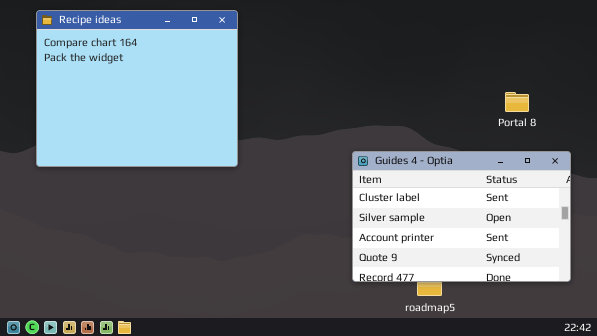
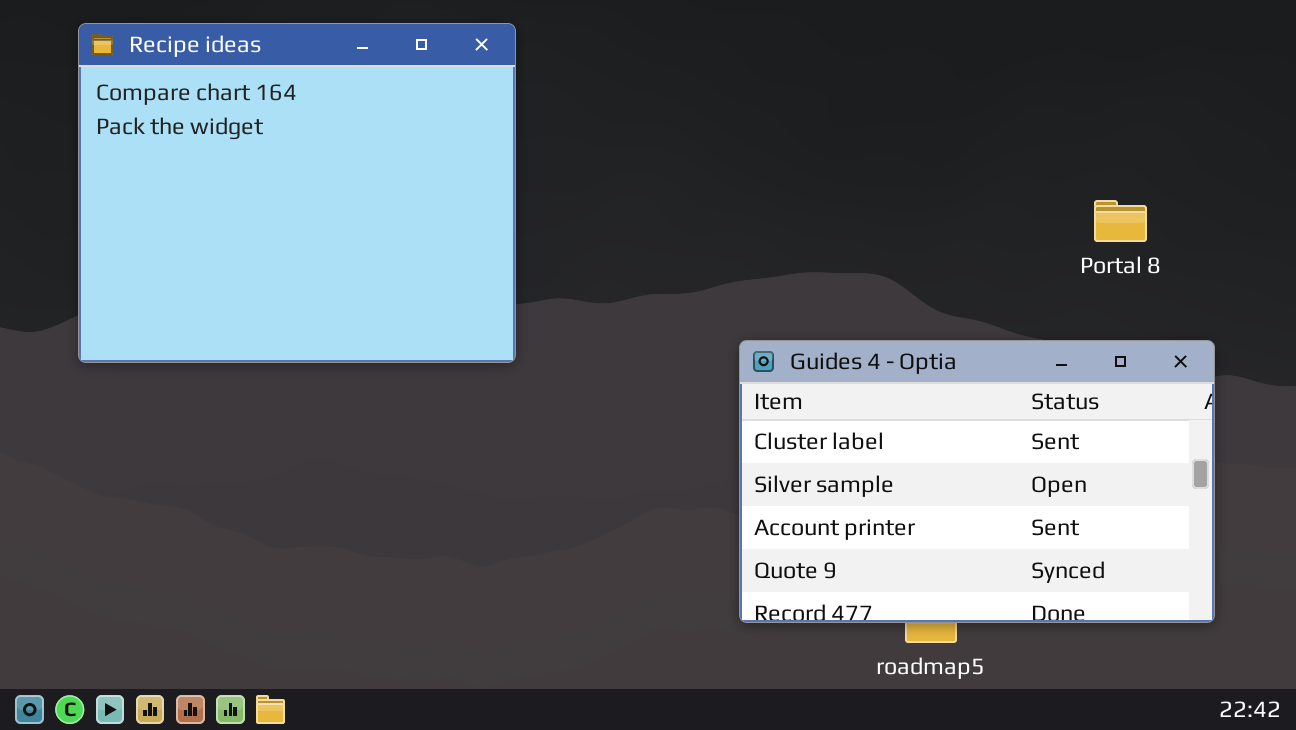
Guides 4 - Optia: [352,151,571,282] -> [739,340,1215,623], moved

